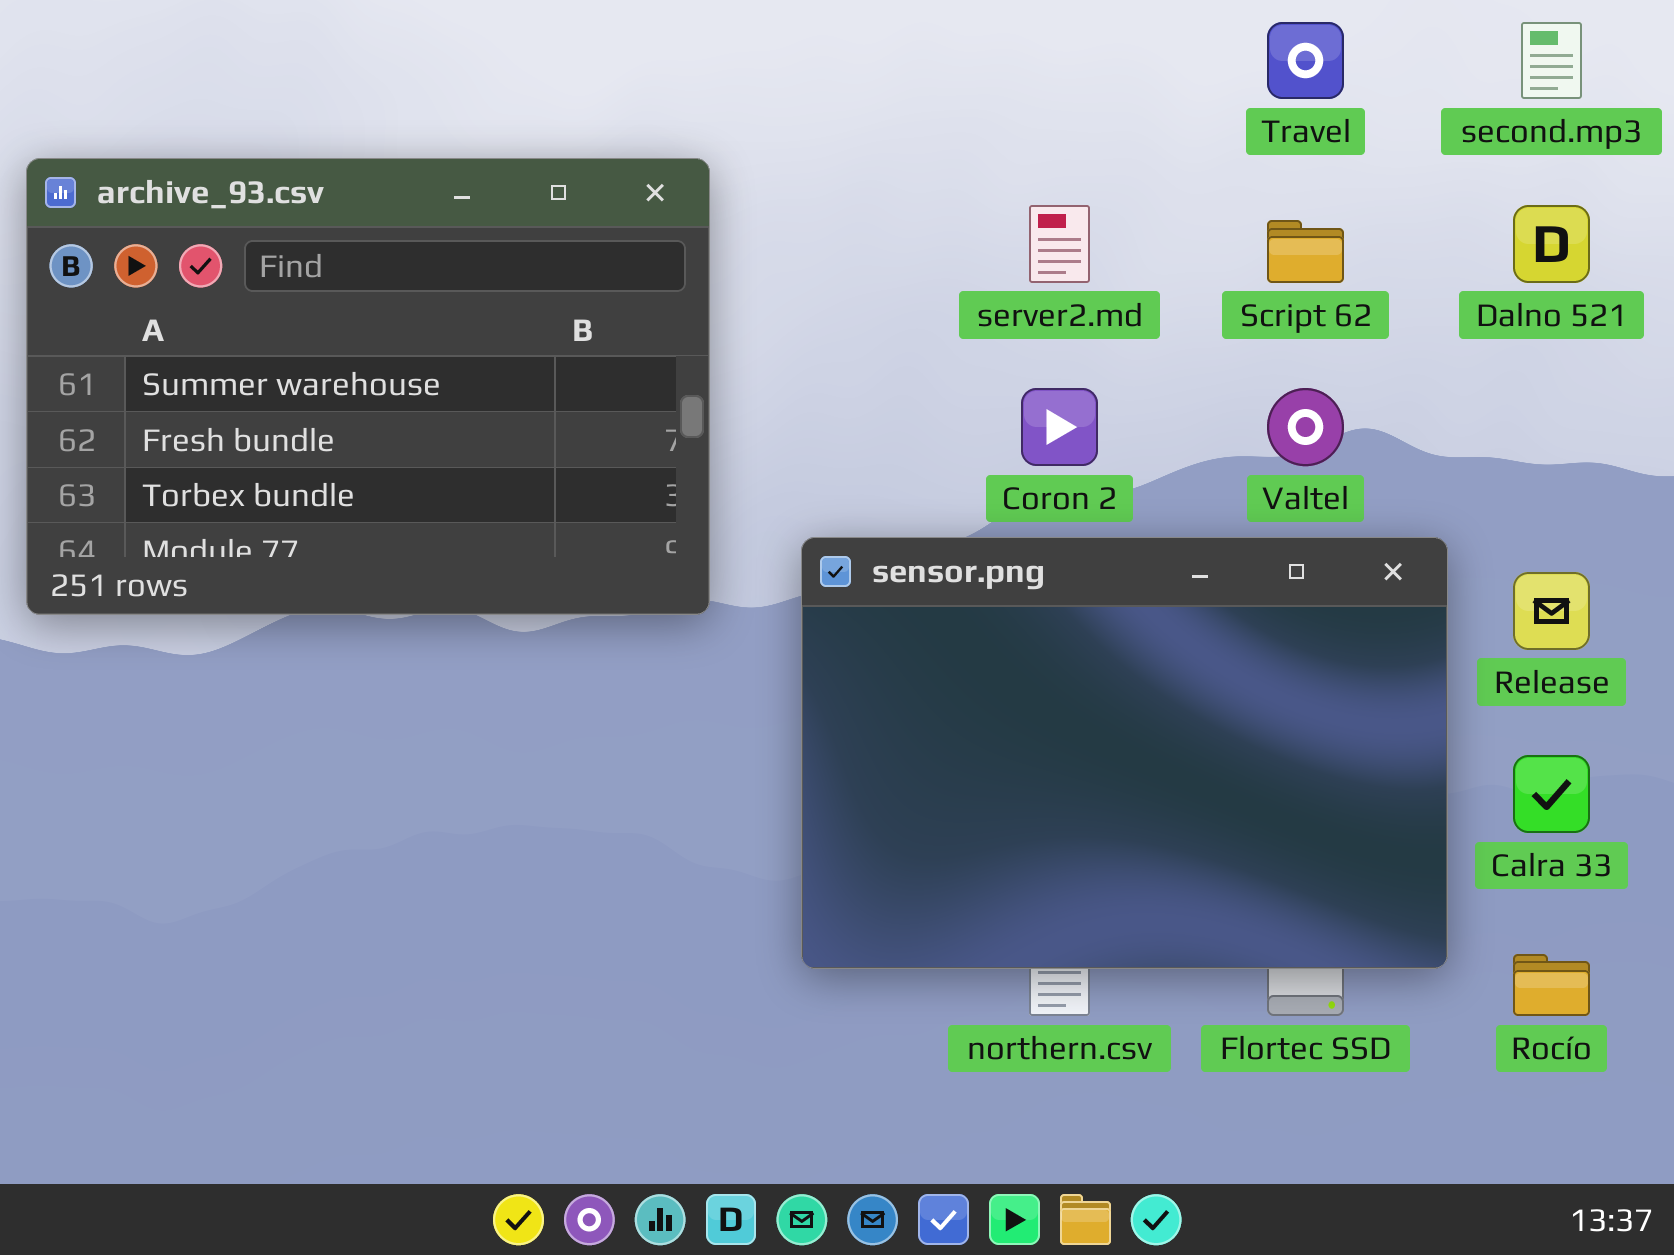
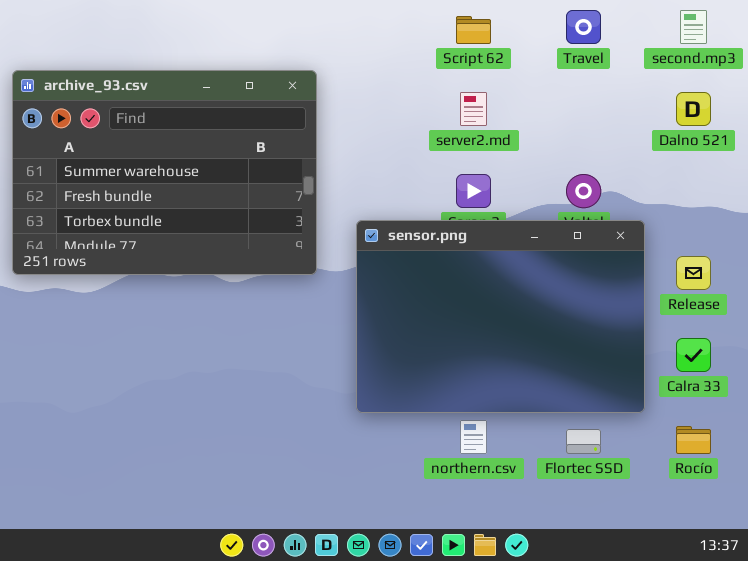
Script 62: [1267,220,1344,283] -> [456,16,491,44], moved
sensor.png: [801,537,1448,969] -> [356,220,645,413], moved

